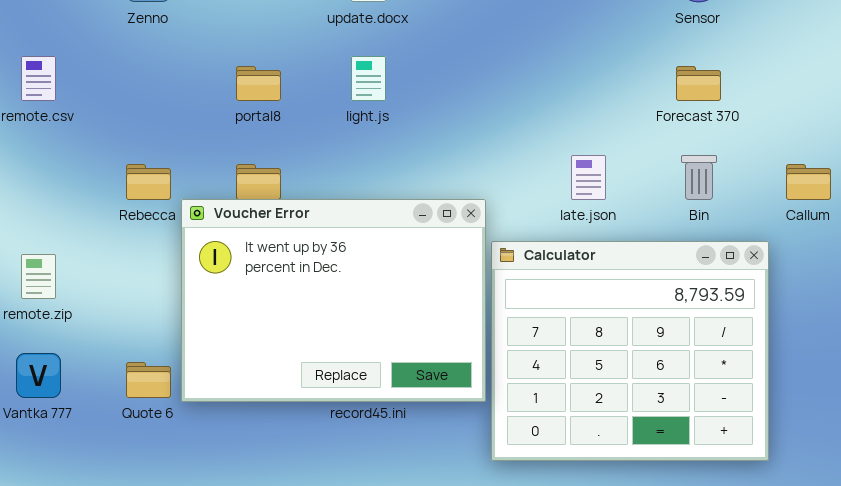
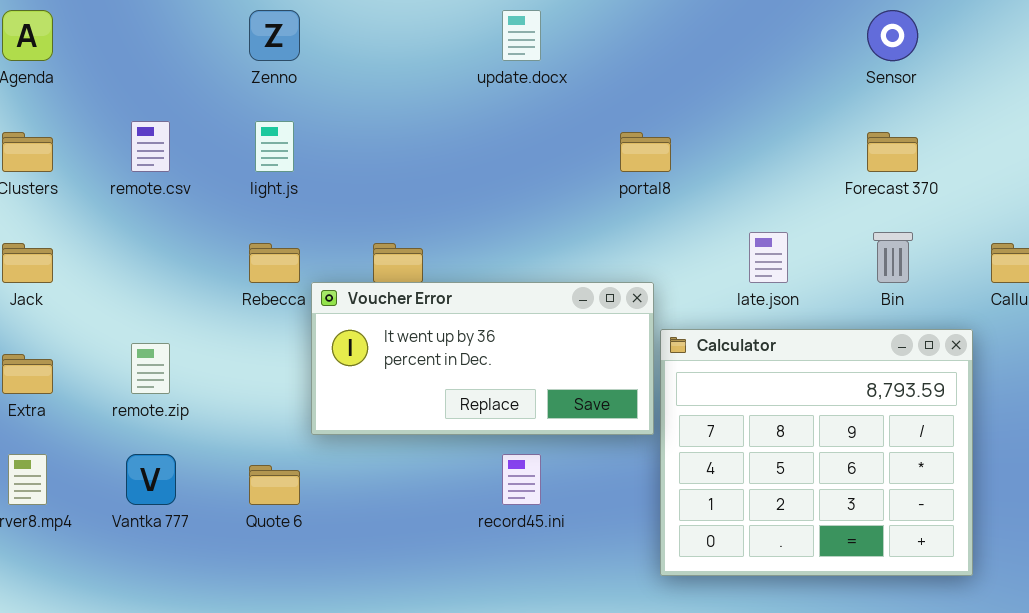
light.js: [351,56,386,101] -> [255,121,294,172], moved
portal8: [236,66,281,101] -> [620,132,671,172], moved
Voucher Error: [181,199,486,402] -> [311,282,654,435], resized

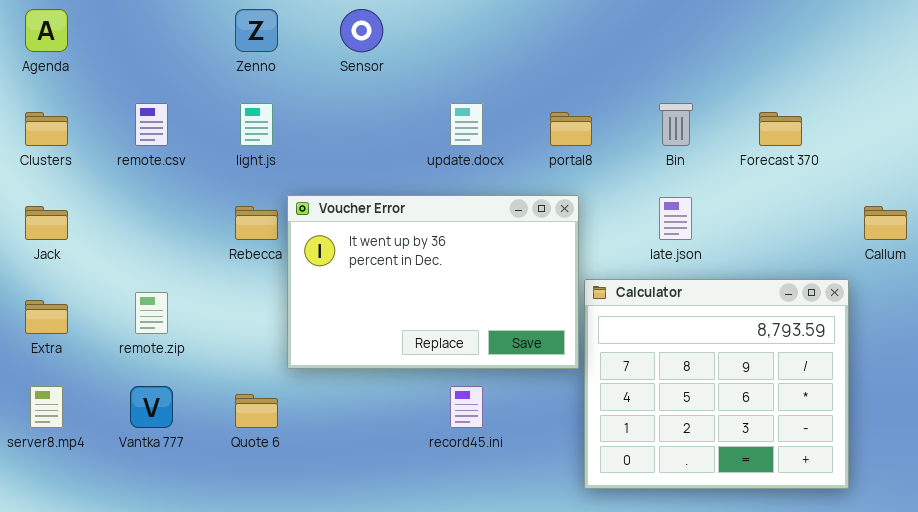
update.docx: [502,10,541,61] -> [450,103,483,146], moved
Sensor: [867,10,918,61] -> [340,9,383,52], moved
Bin: [873,232,913,283] -> [659,103,693,146], moved
Voucher Error: [311,282,654,435] -> [287,195,579,369], resized

